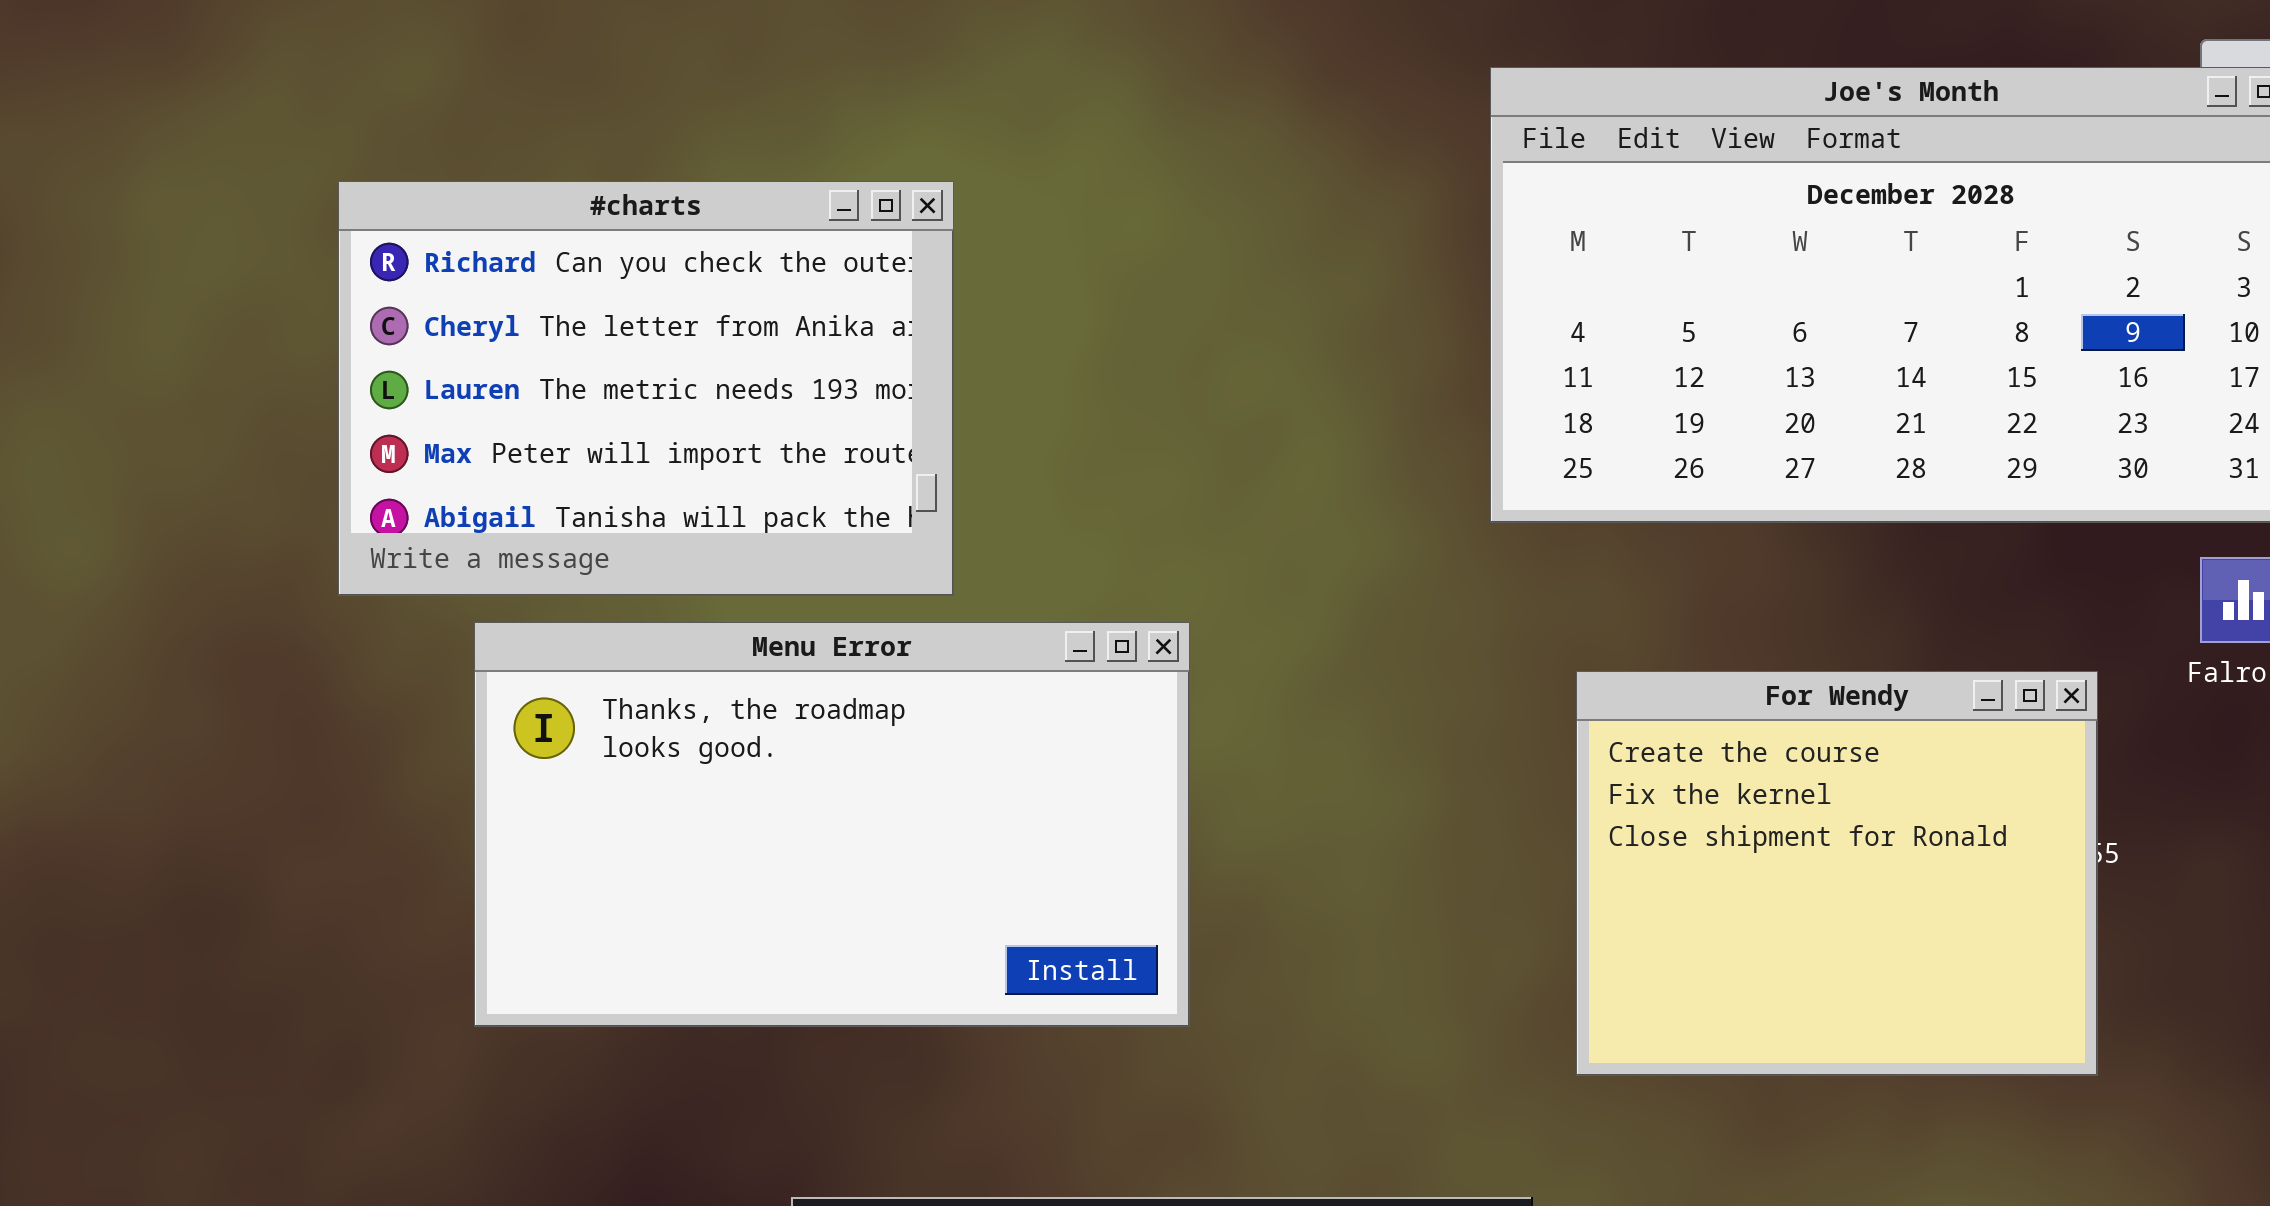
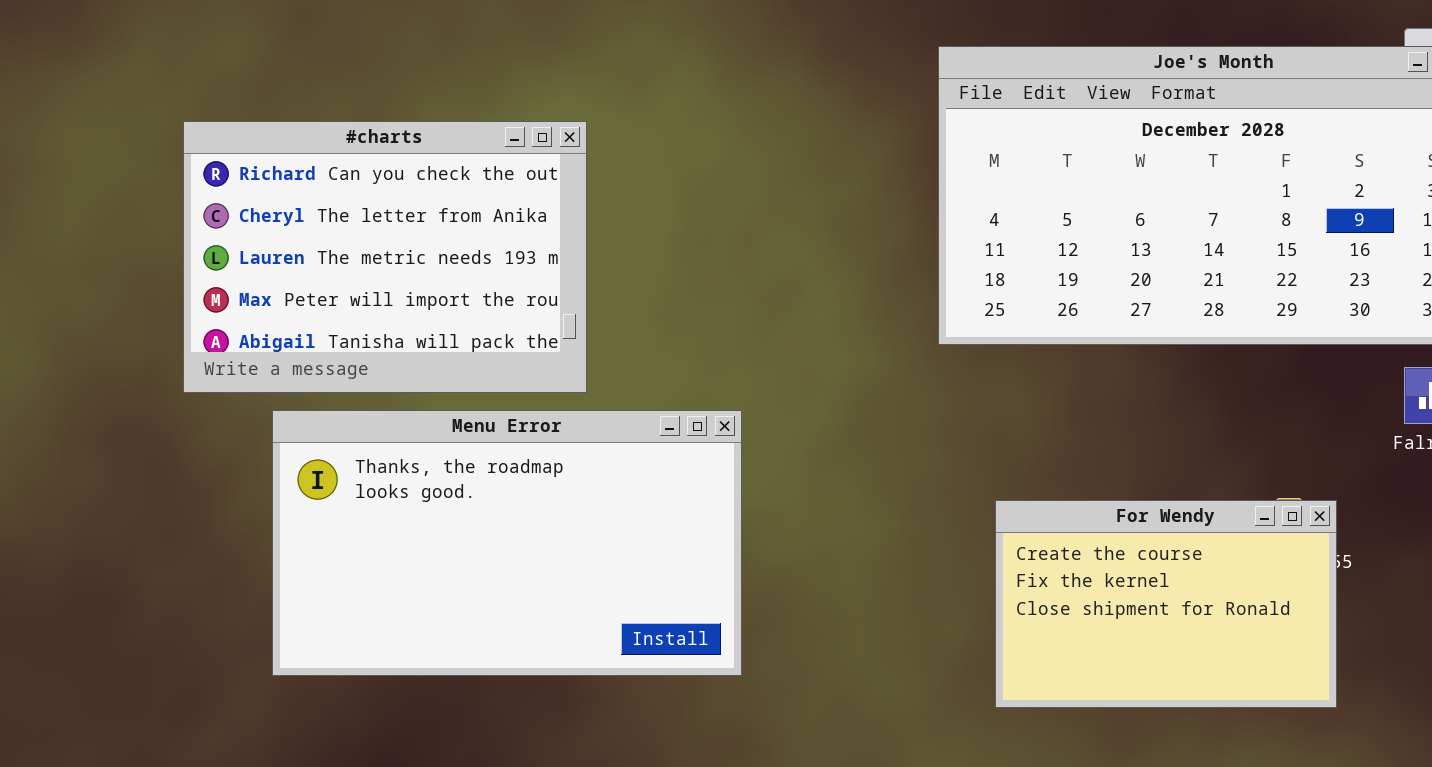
For Wendy: [1576,671,2098,1076] -> [995,500,1337,708], resized

